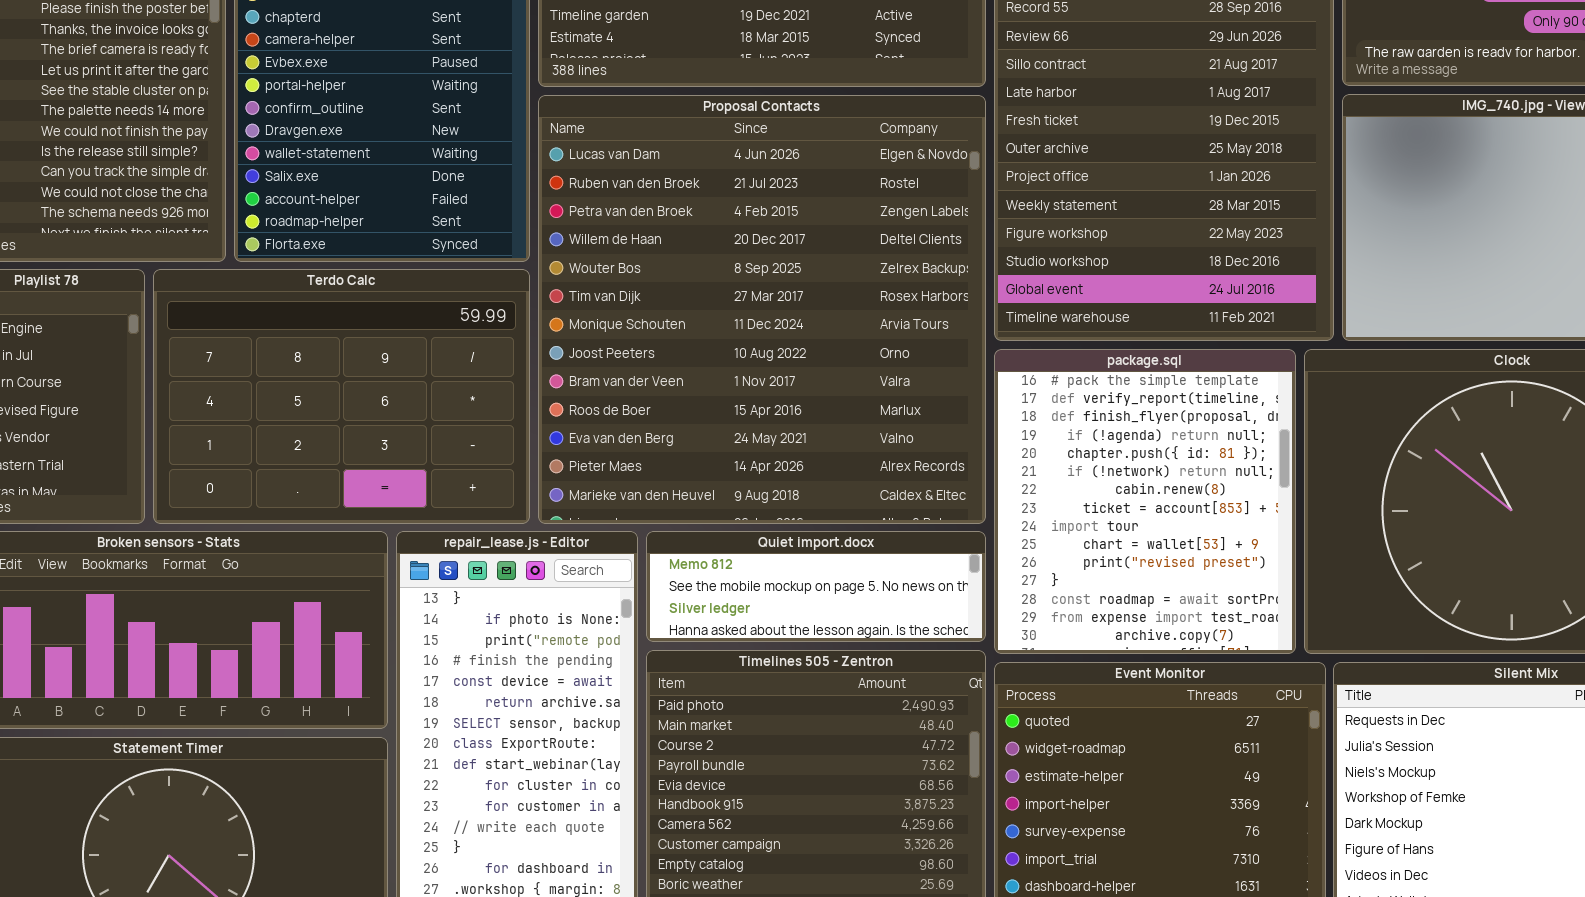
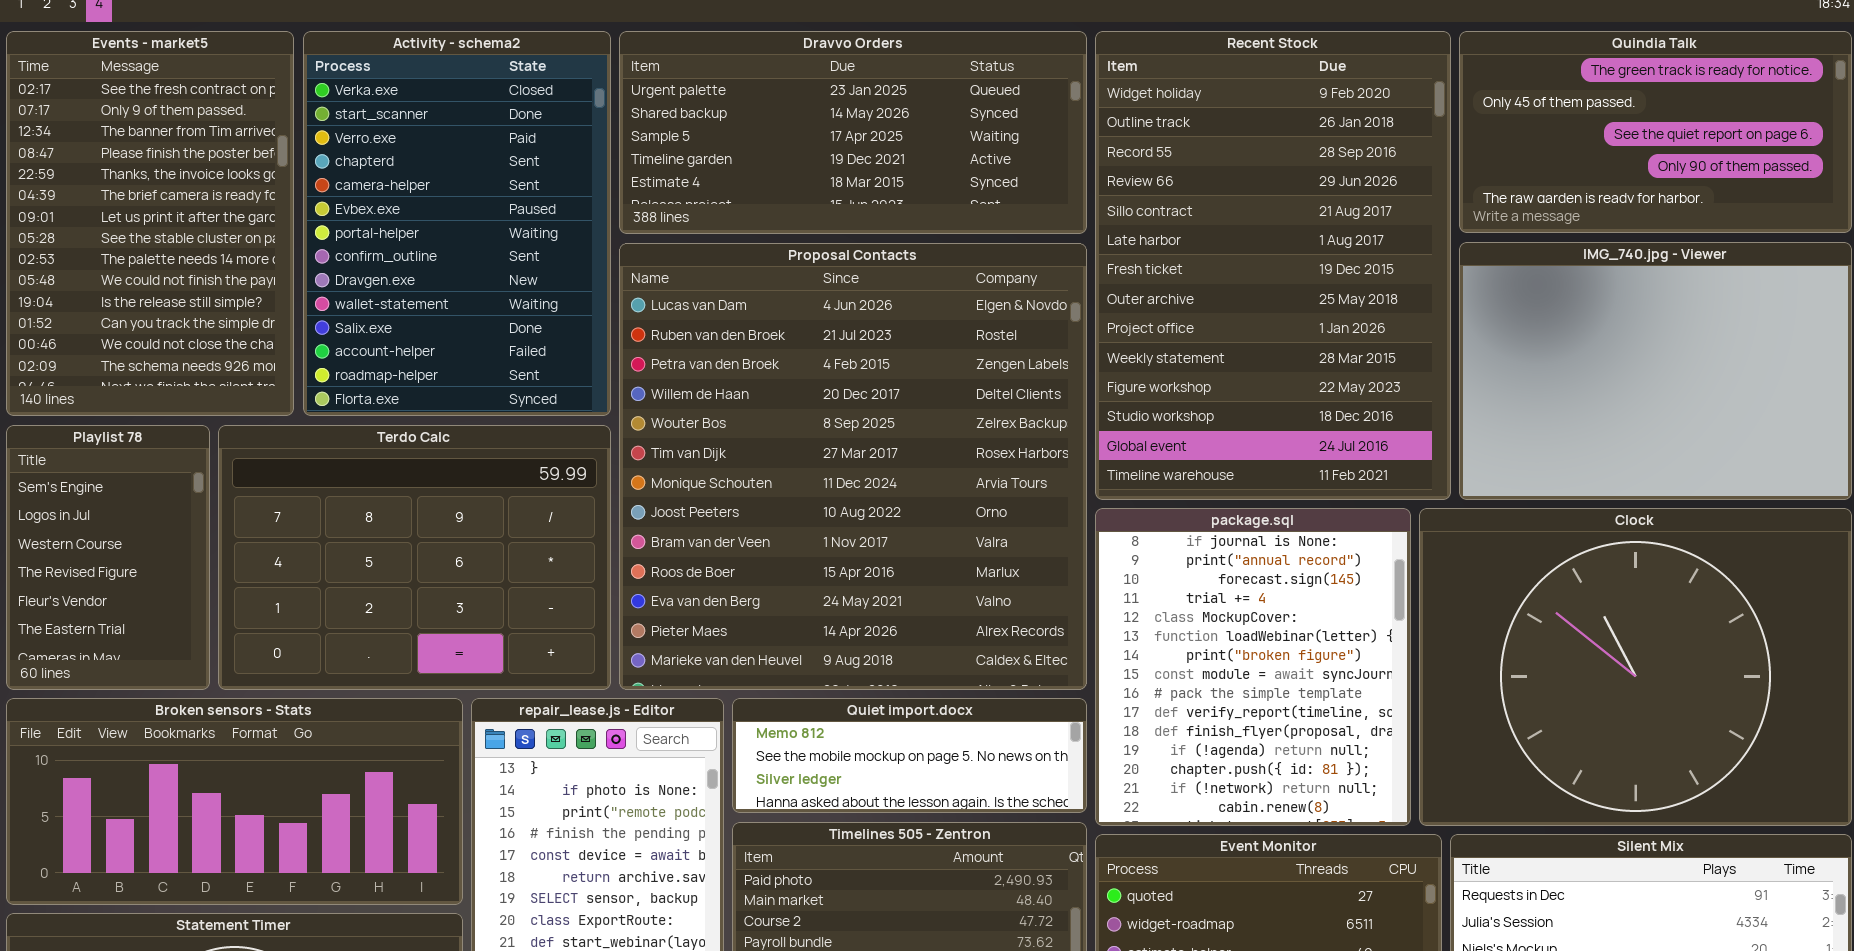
package.sql: [994,349,1296,654] -> [1095,508,1411,826], scrolled up 8 rows

